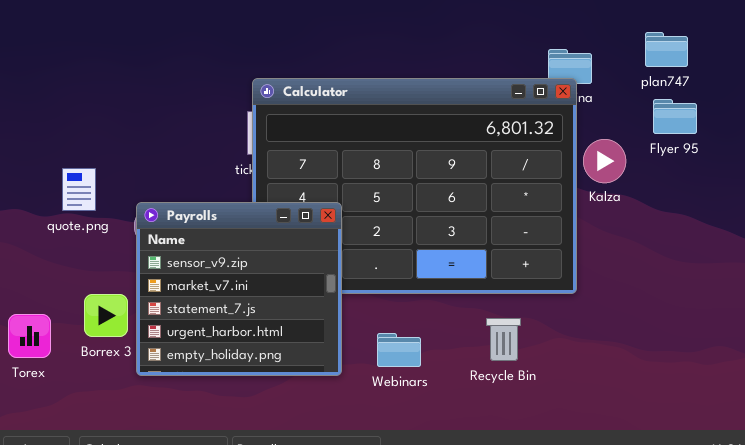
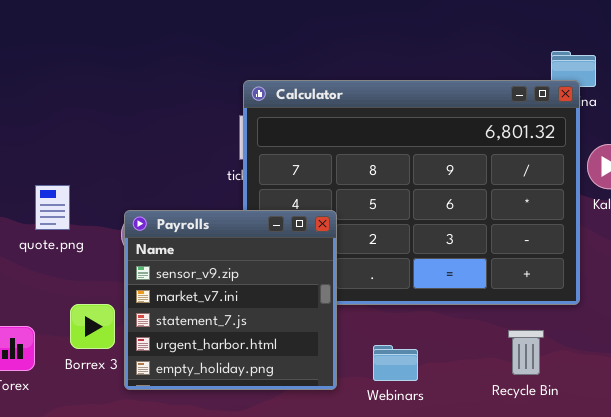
quote.png: [62,168,96,211] -> [35,185,70,230], moved
Recycle Bin: [486,318,521,361] -> [508,330,544,375], moved

